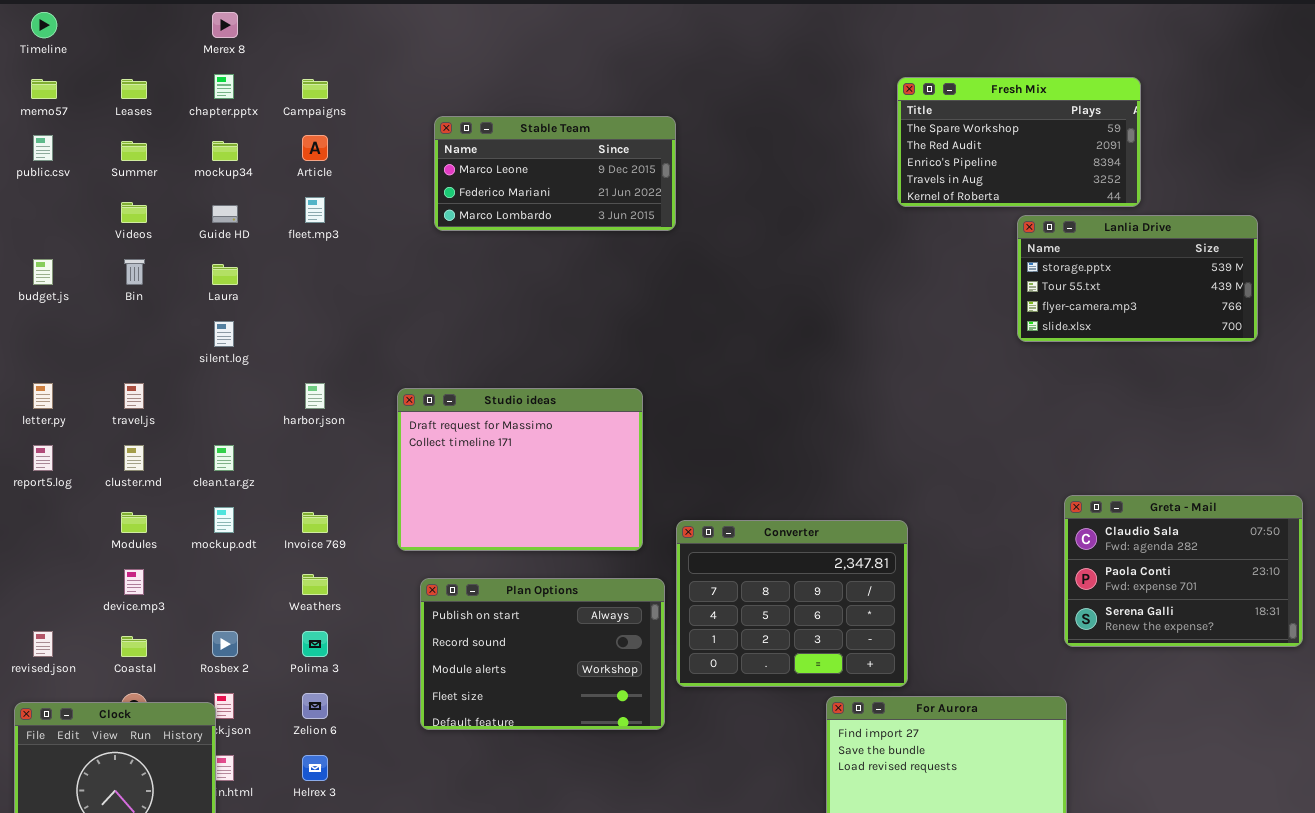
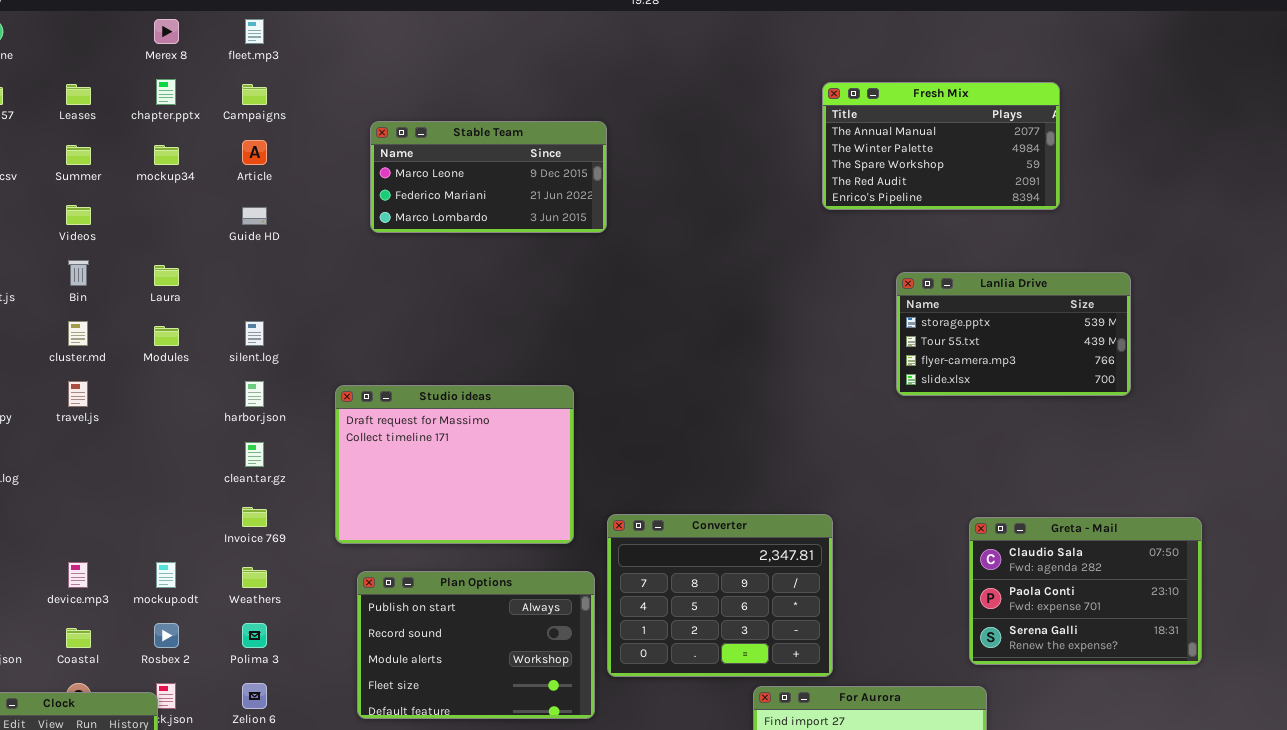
Fresh Mix: [897,77,1141,207] -> [822,82,1060,210], scrolled up 2 rows
fleet.mp3: [305,197,325,223] -> [245,19,264,44], moved
Guide HD: [212,205,238,223] -> [242,207,267,225], moved
Lanlia Drive: [1017,215,1258,342] -> [896,272,1131,396], moved
silent.log: [214,321,234,347] -> [245,321,264,346], moved
cluster.md: [124,445,144,471] -> [68,321,88,346], moved
clean.tar.gz: [214,445,234,471] -> [245,442,264,467], moved
Greta - Mail: [1064,495,1303,647] -> [969,517,1202,665], moved
mockup.odt: [214,507,234,533] -> [156,562,176,588], moved
Modules: [121,512,147,533] -> [154,326,179,346], moved

